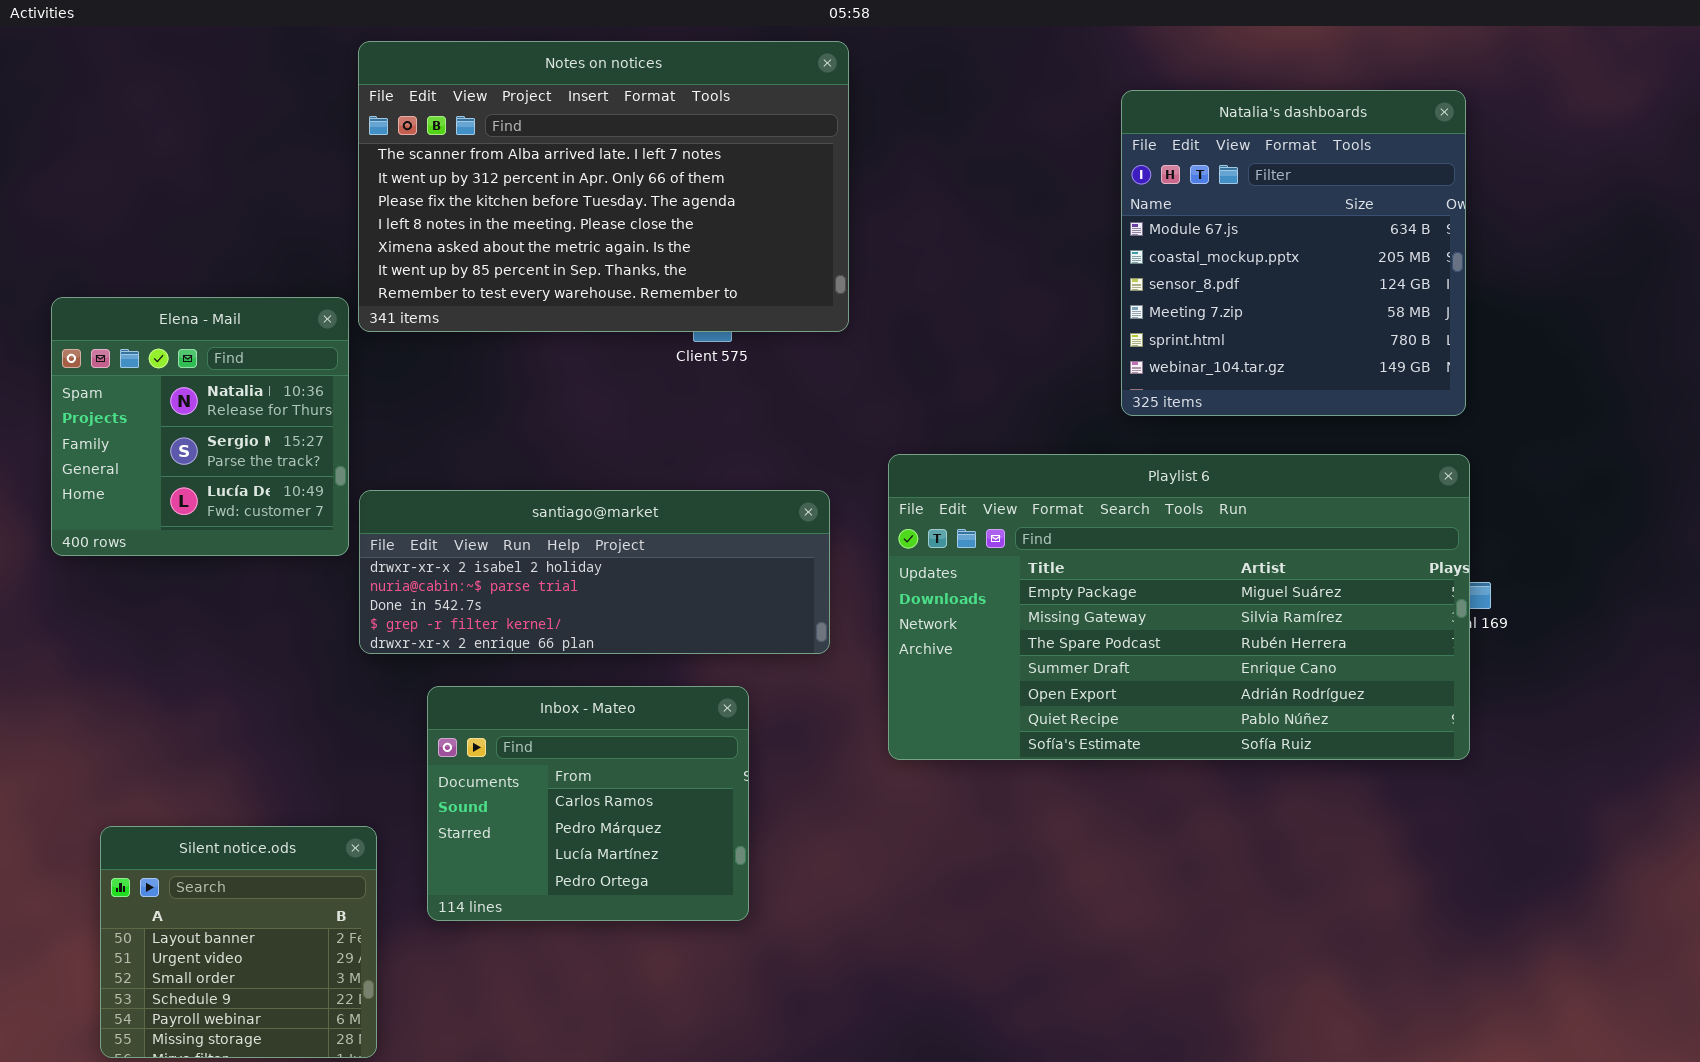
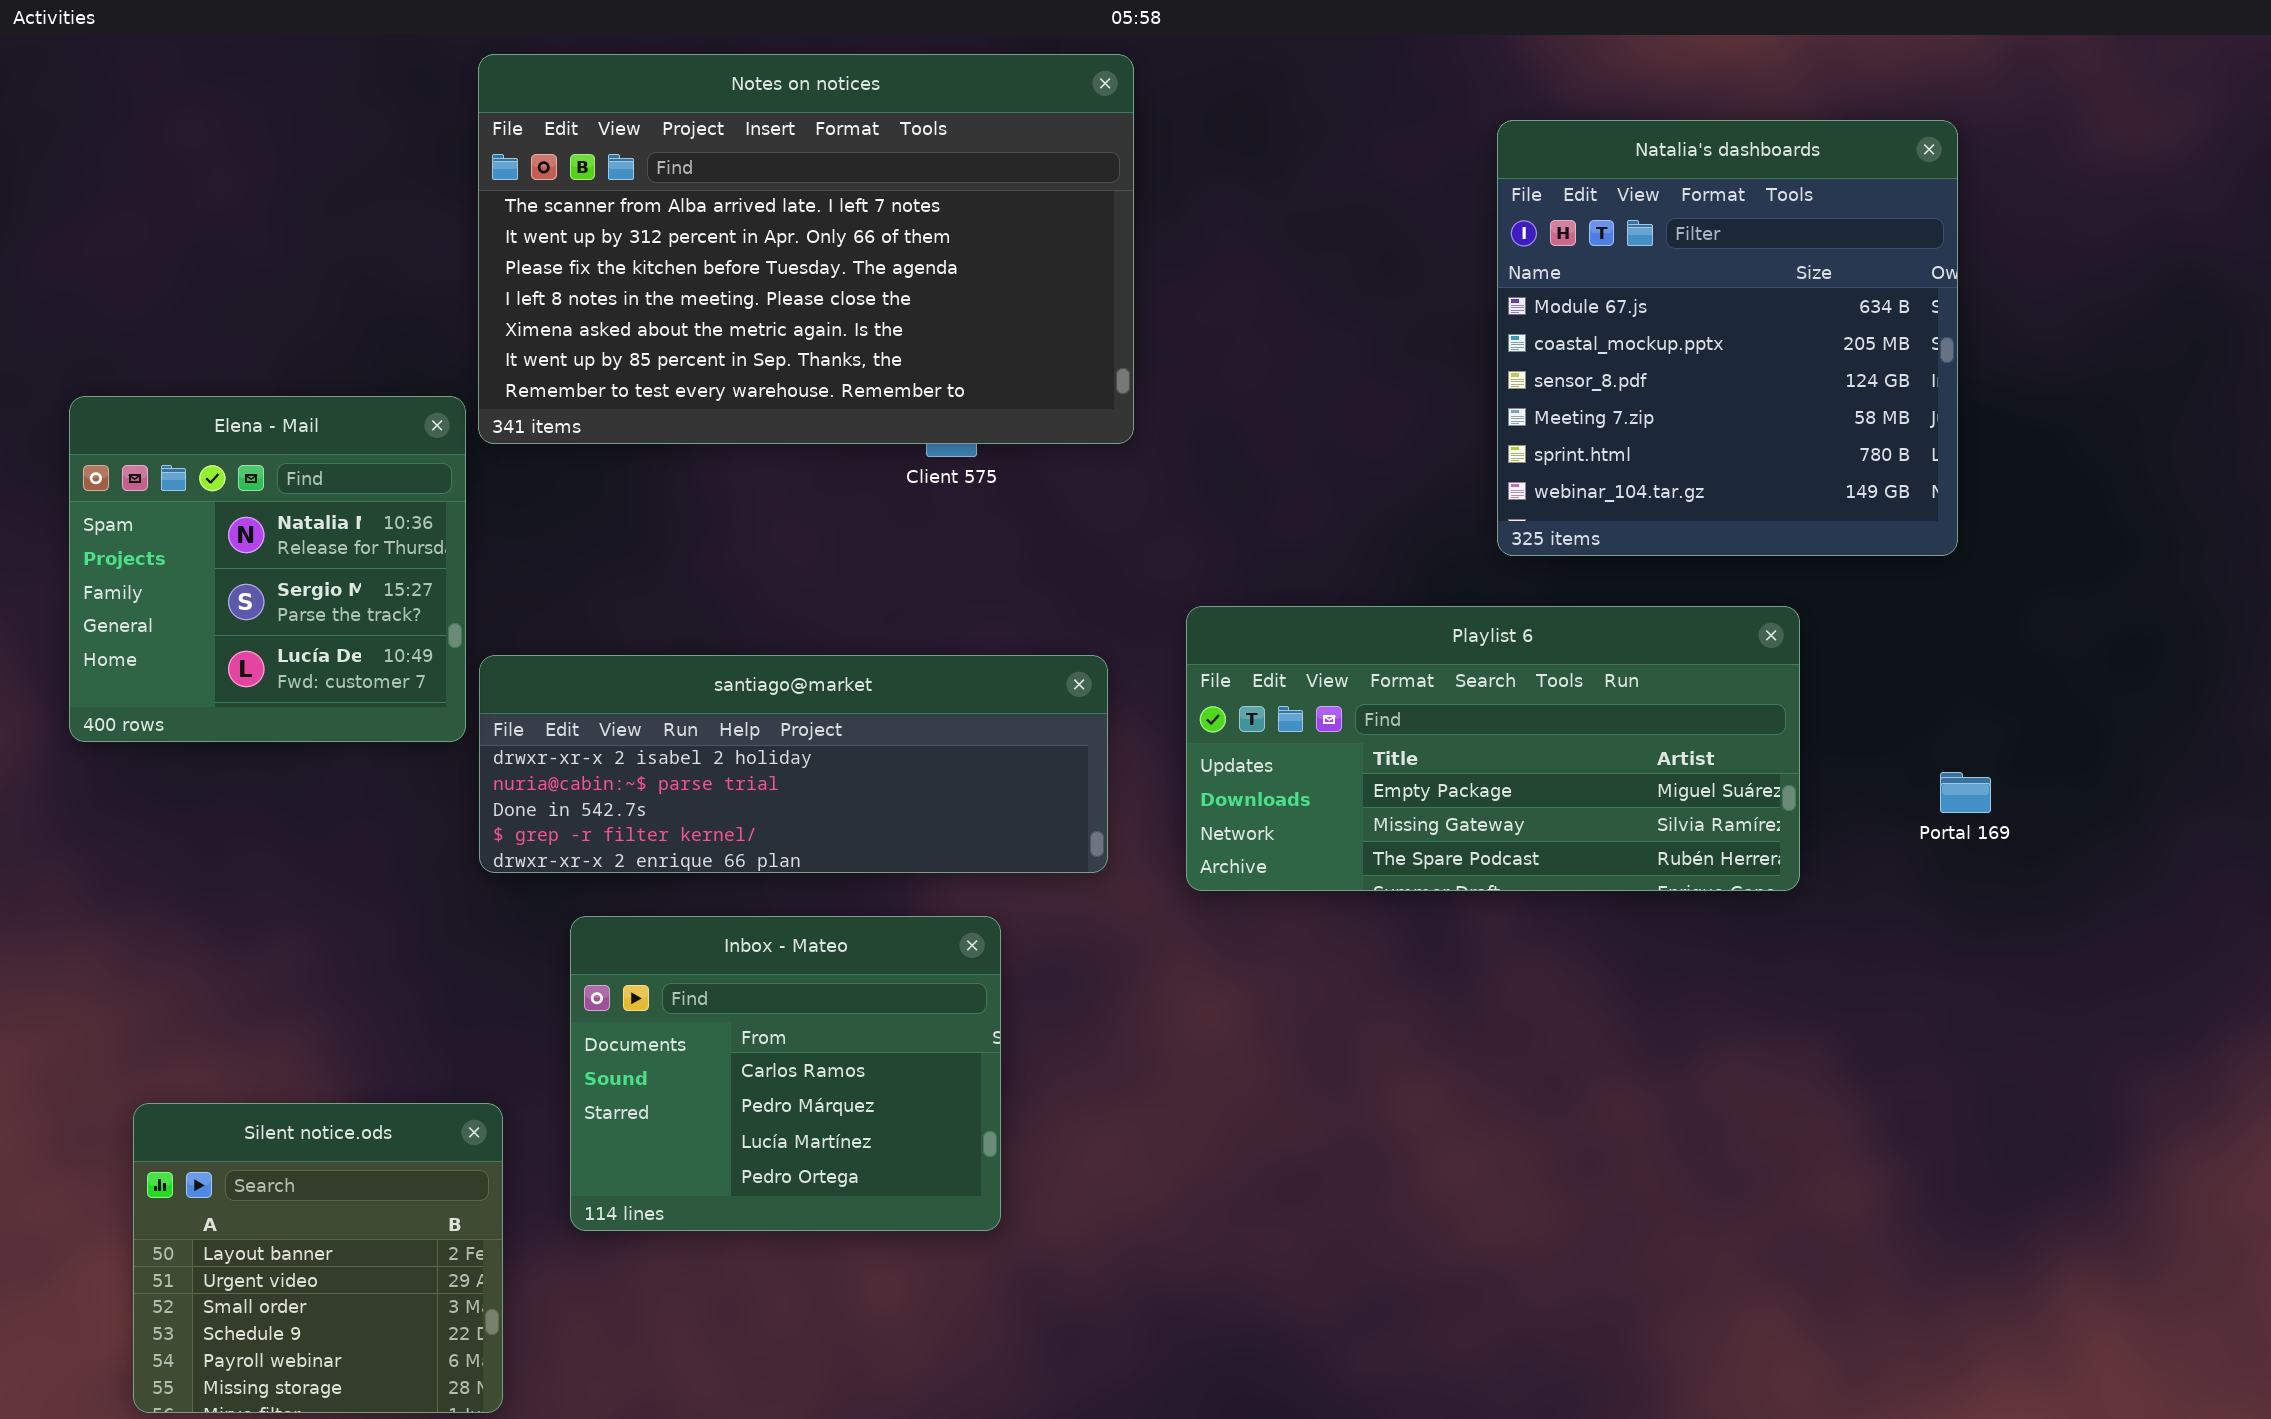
Playlist 6: [888,454,1470,760] -> [1186,606,1800,891], resized

